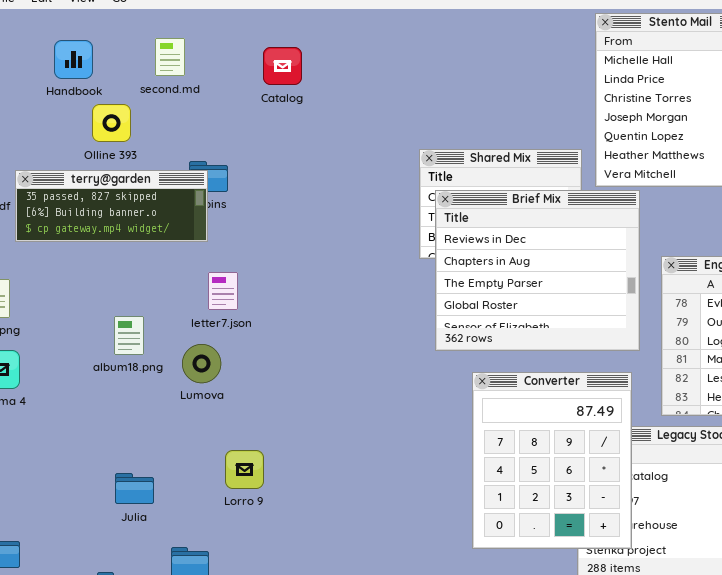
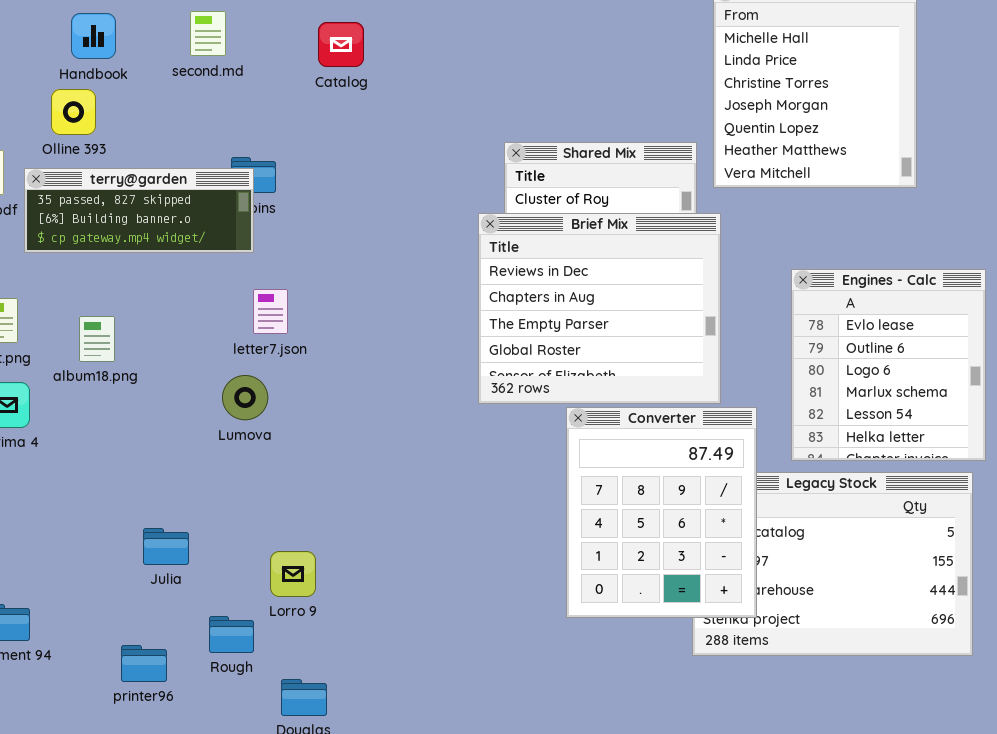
Olline 393: [92,104,131,142] -> [51,89,96,135], moved
Brief Mix: [435,190,640,351] -> [478,213,721,404], moved
album18.png: [114,316,144,355] -> [79,316,115,362], moved
Lorro 9: [225,450,264,489] -> [270,551,316,597], moved

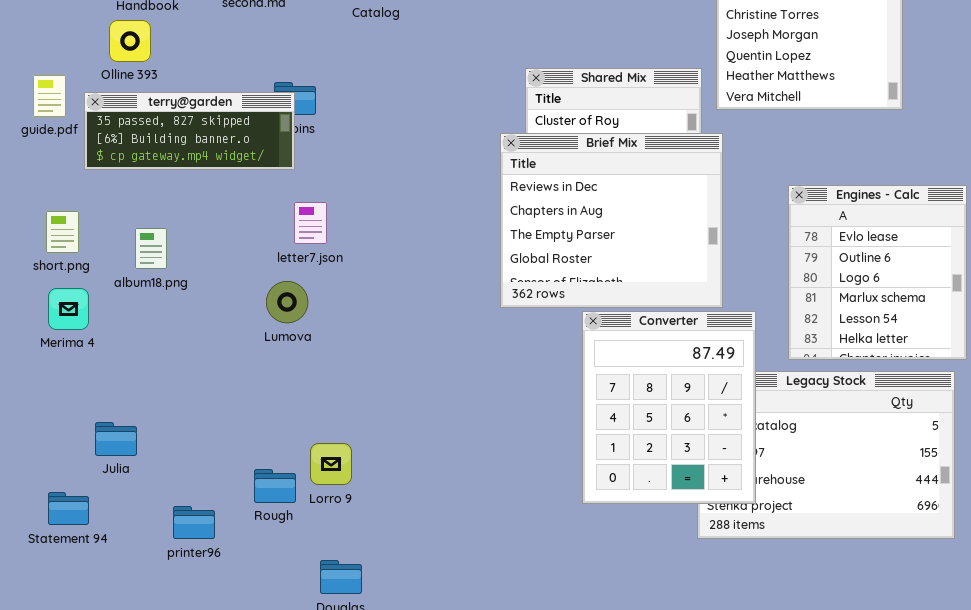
Julia: [143,528,189,565] -> [95,422,137,456], moved
Rough: [209,616,254,653] -> [254,469,296,503], moved
printer96: [121,645,167,682] -> [173,506,215,539], moved

